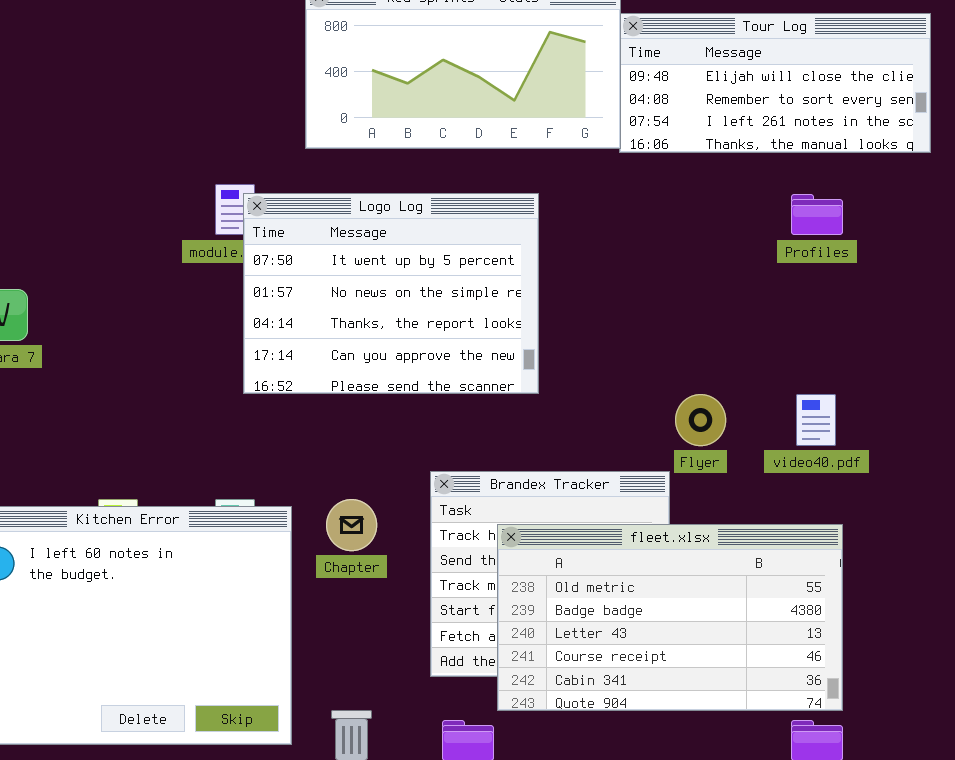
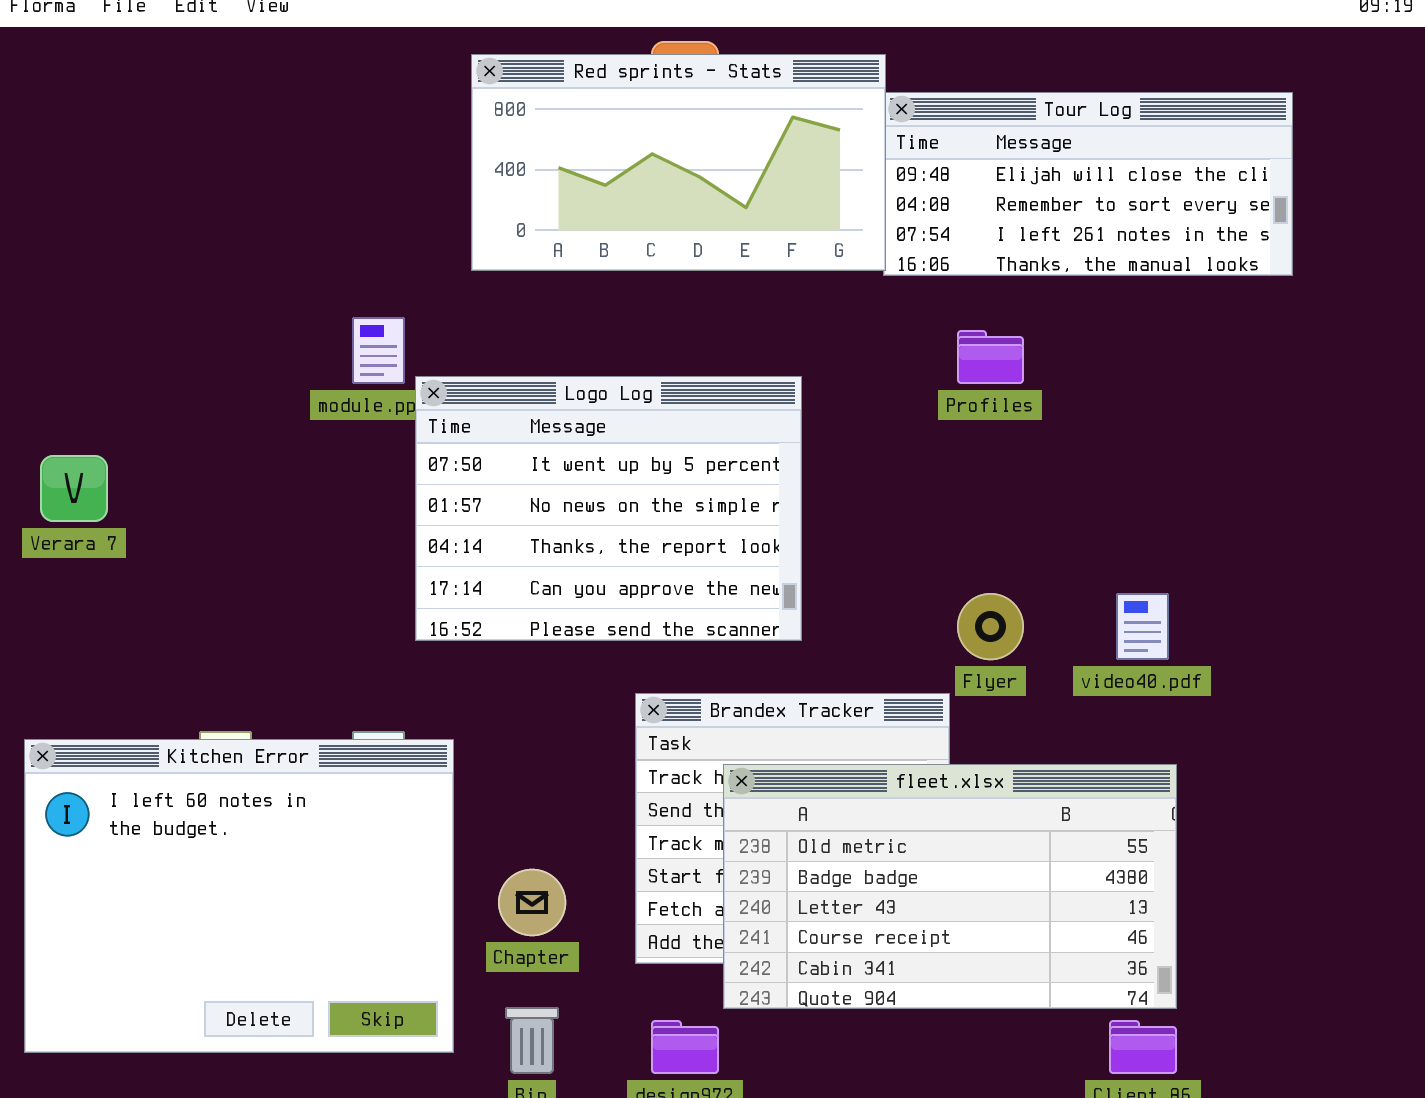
Logo Log: [243,193,539,394] -> [415,376,802,641], moved
Profiles: [791,194,843,235] -> [957,330,1024,384], moved
Chapter: [326,499,377,551] -> [498,869,566,936], moved

